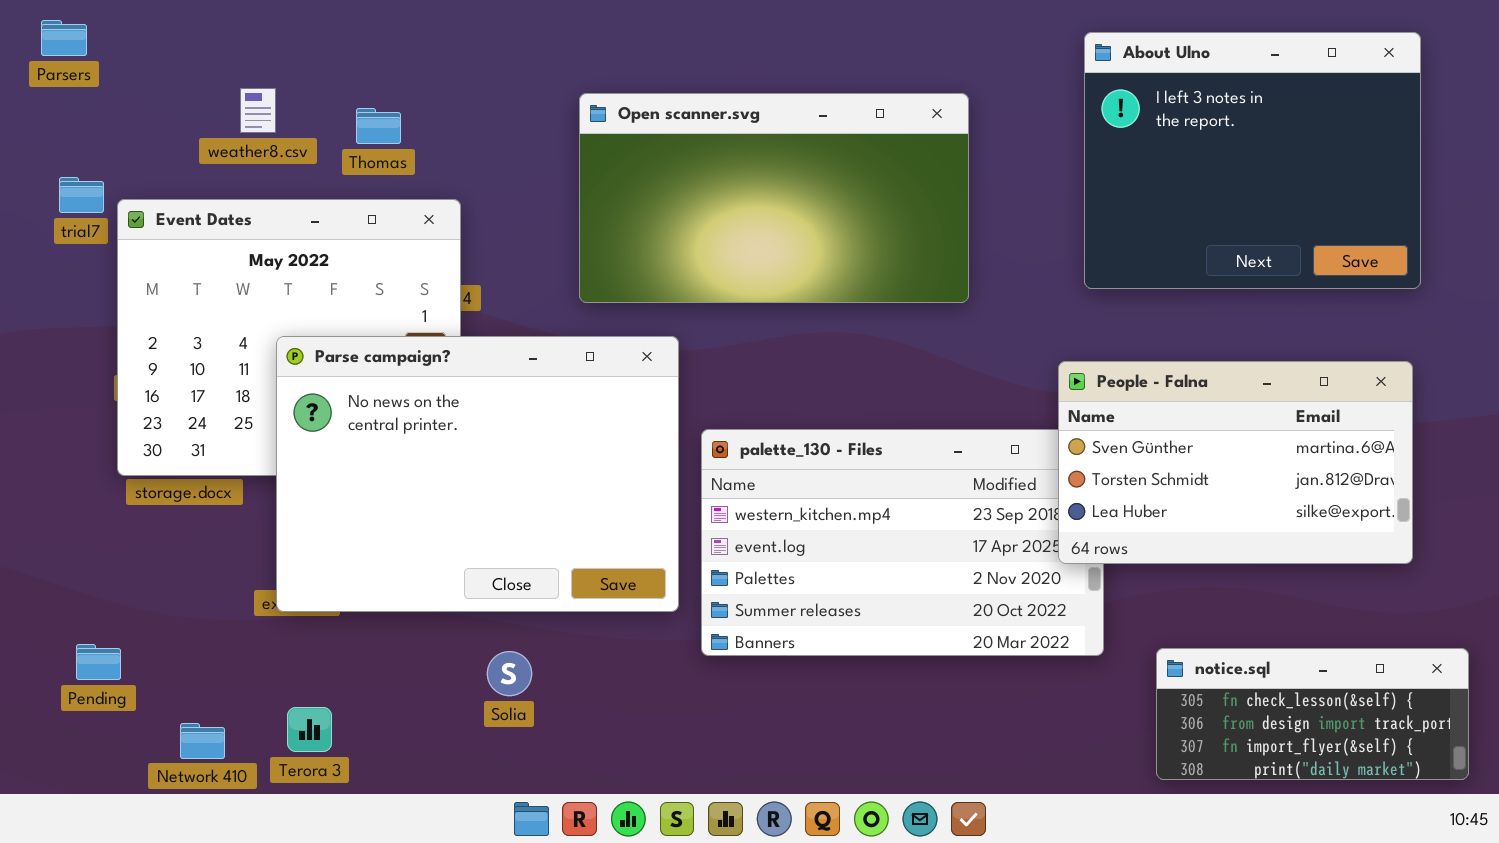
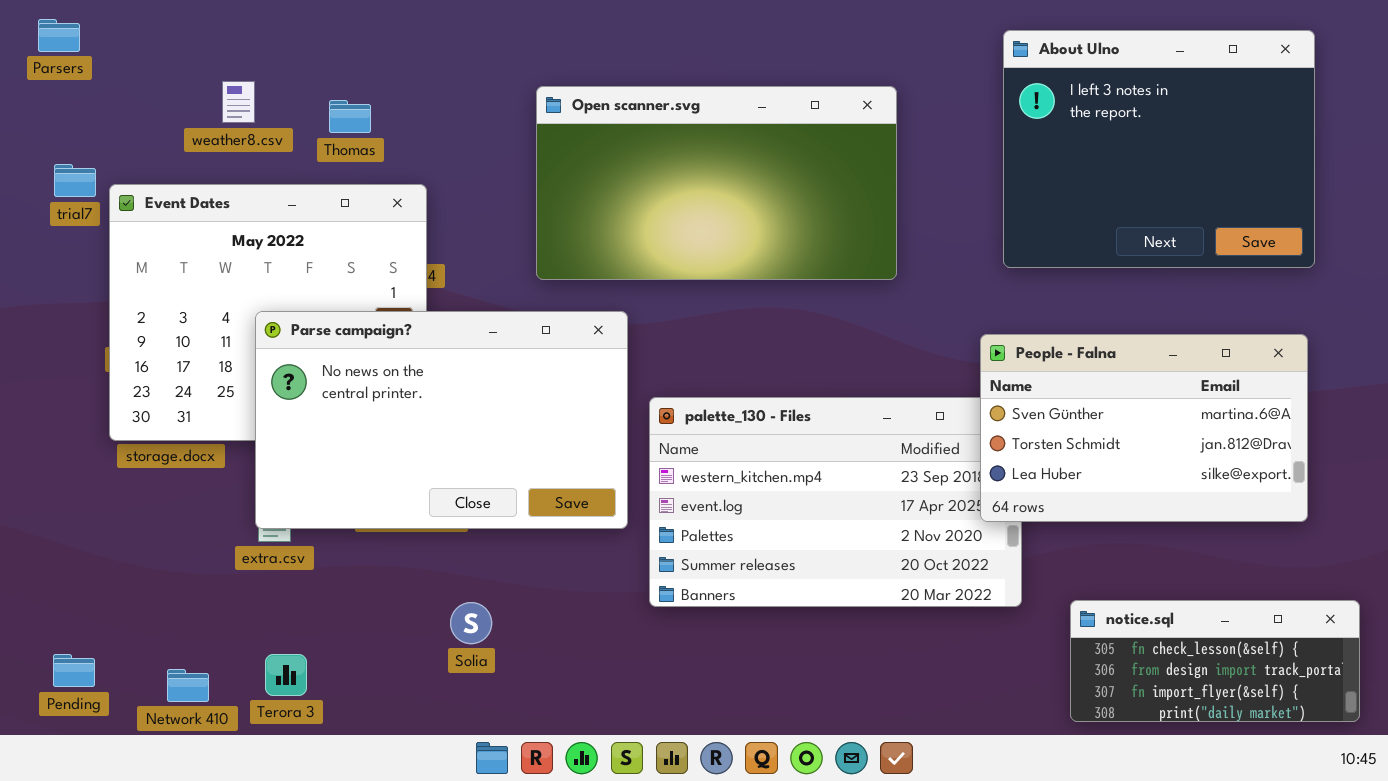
Parse campaign?: [276,336,679,612] -> [255,311,628,529], resized
Pending: [76,644,121,680] -> [53,654,95,687], moved

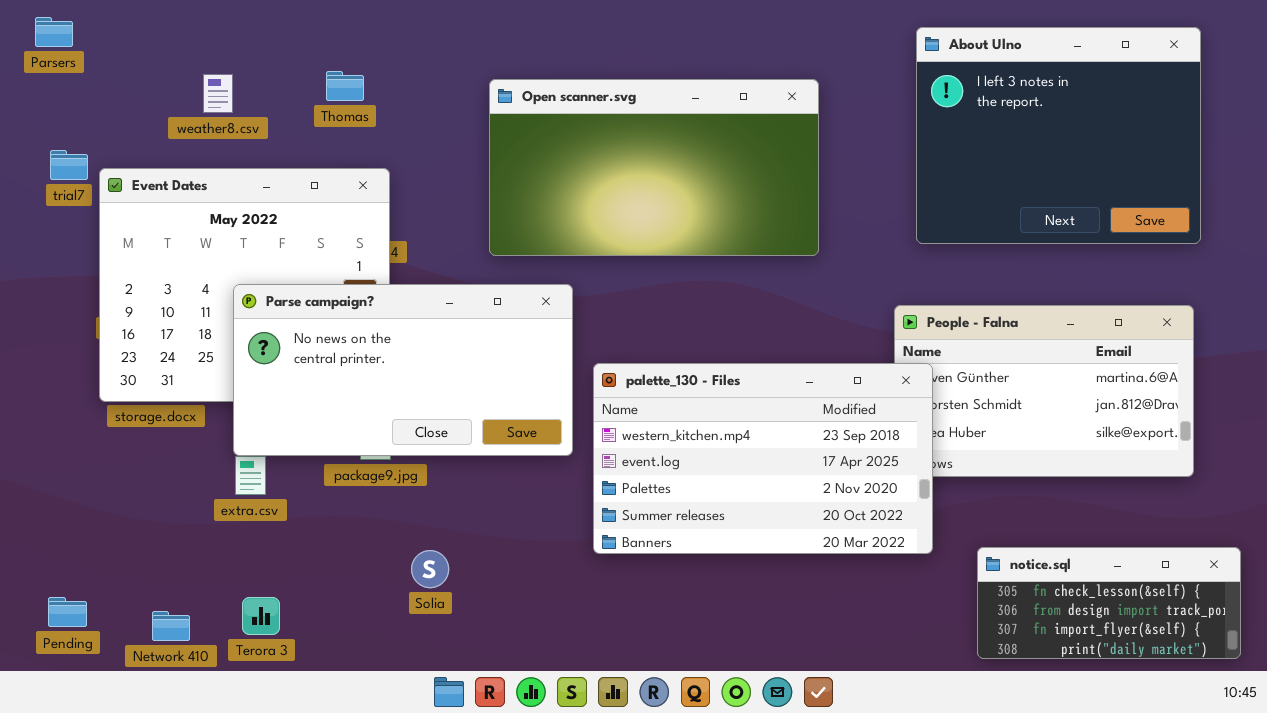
Thomas: [329,100,371,133] -> [326,71,364,101], moved
Parse campaign?: [255,311,628,529] -> [233,284,573,456], resized
palette_130 - Files: [649,397,1022,607] -> [593,363,933,554], raised

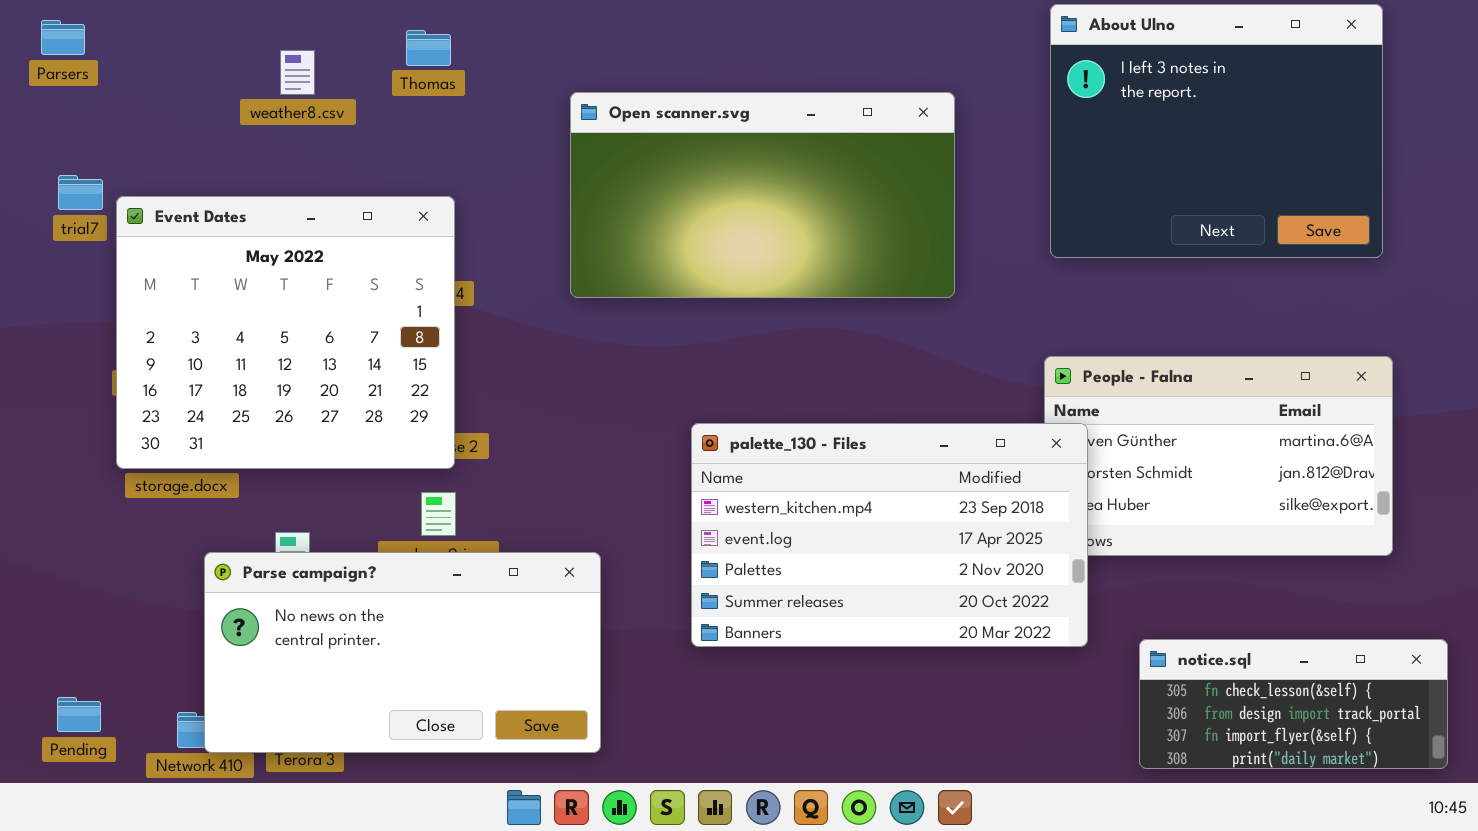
About Ulno: [916,27,1201,244] -> [1050,4,1383,258], moved
Thomas: [326,71,364,101] -> [406,30,451,66], moved
weather8.csv: [203,74,233,113] -> [280,50,315,95], moved
Parse campaign?: [233,284,573,456] -> [204,552,601,753], moved

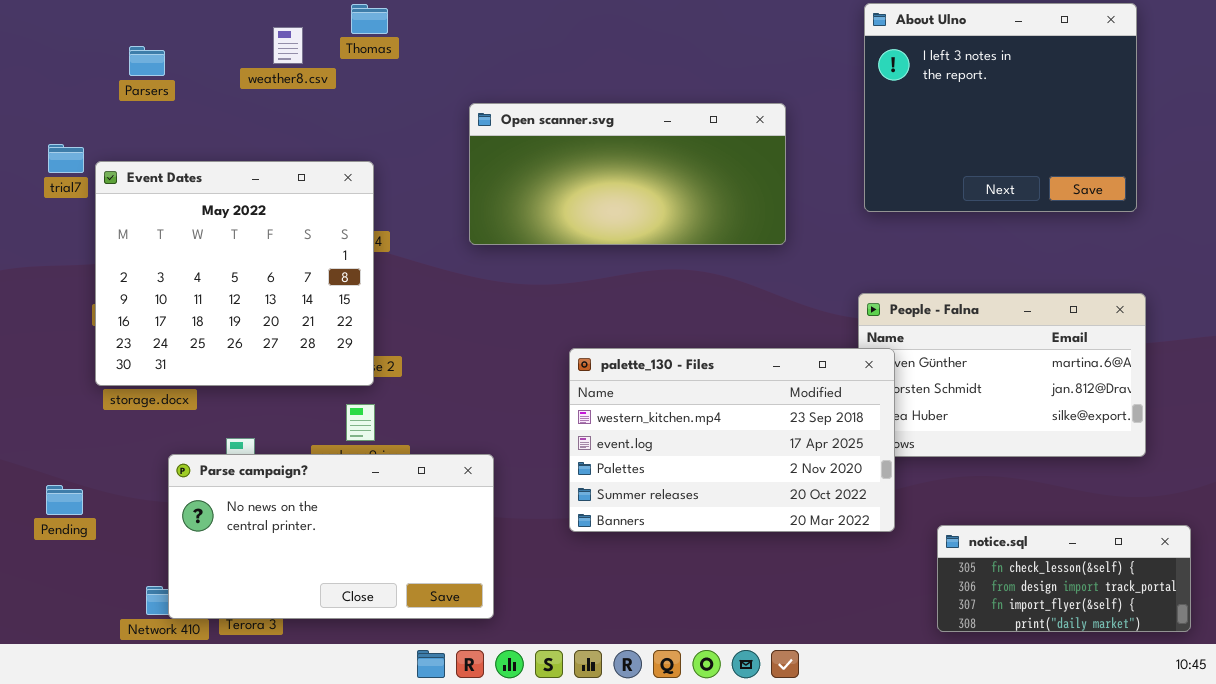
Parsers: [41,20,85,55] -> [129,46,165,76], moved
Thomas: [406,30,451,66] -> [351,4,388,34], moved
weather8.csv: [280,50,315,95] -> [273,27,303,64], moved
Open scanner.svg: [570,92,955,298] -> [469,103,786,245], resized
Pending: [57,697,101,732] -> [46,485,83,515], moved

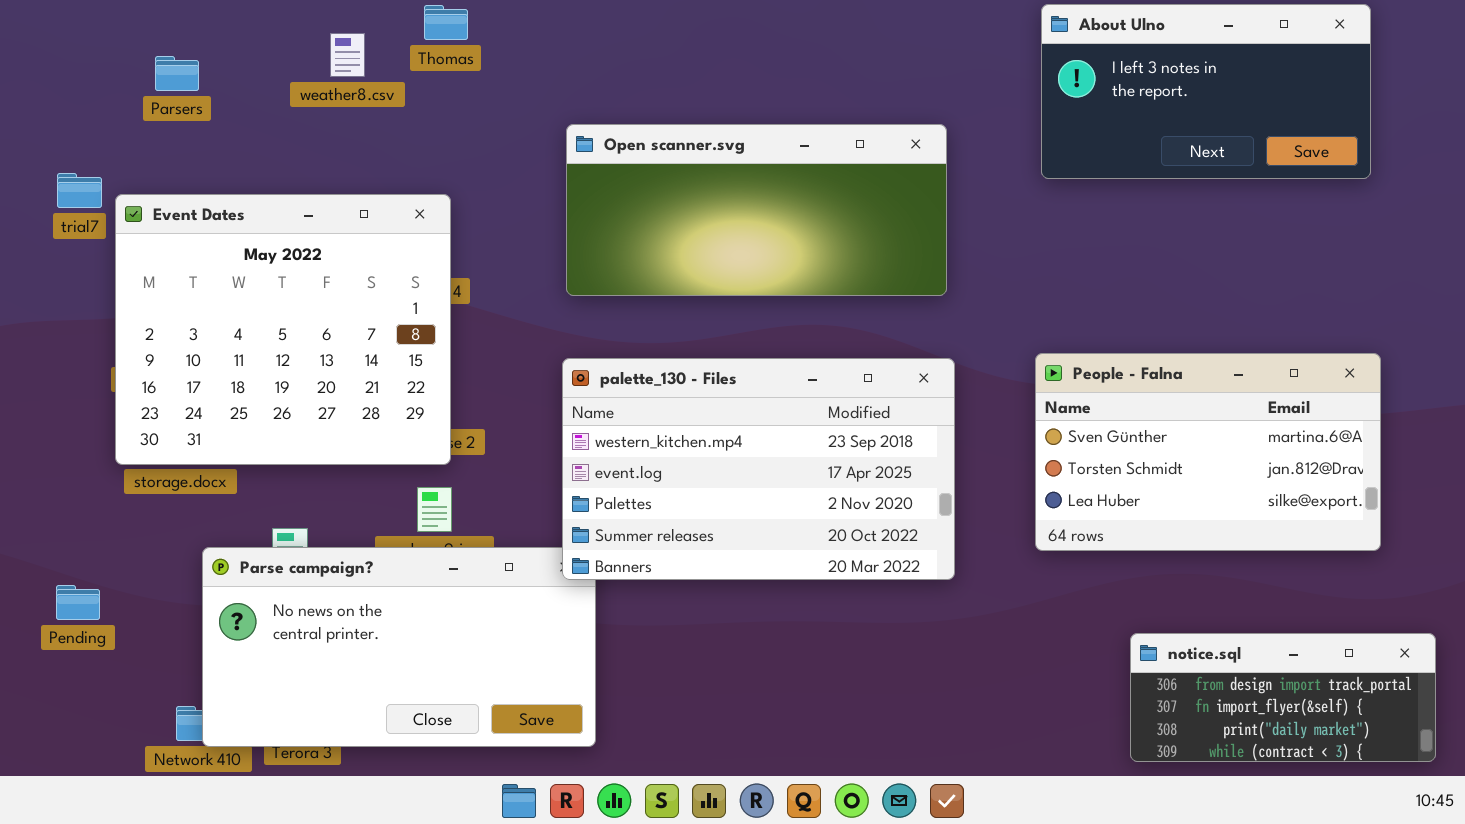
About Ulno: [864,3,1137,212] -> [1041,4,1371,179], resized
palette_130 - Files: [569,348,895,532] -> [562,358,955,580], moved
notice.sql: [937,525,1191,632] -> [1130,633,1436,762], scrolled down 1 row

